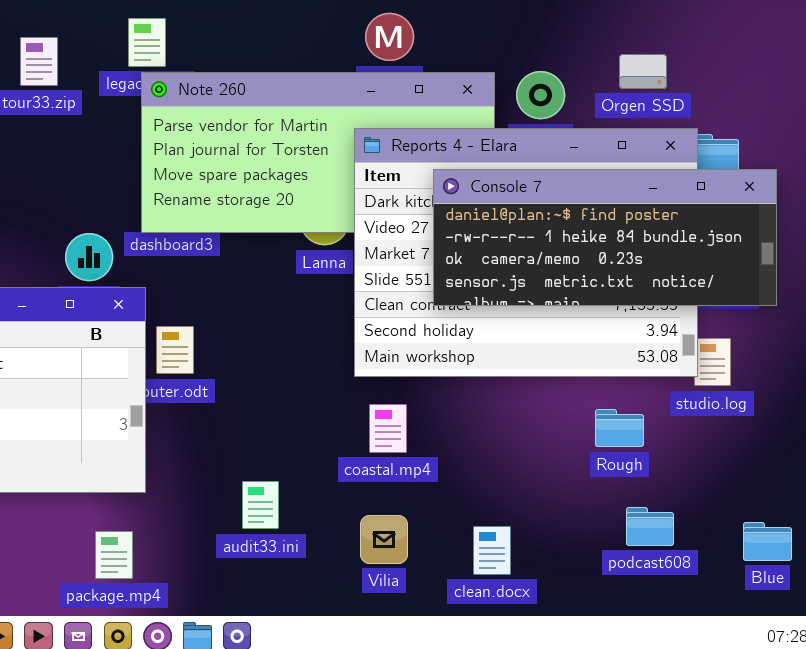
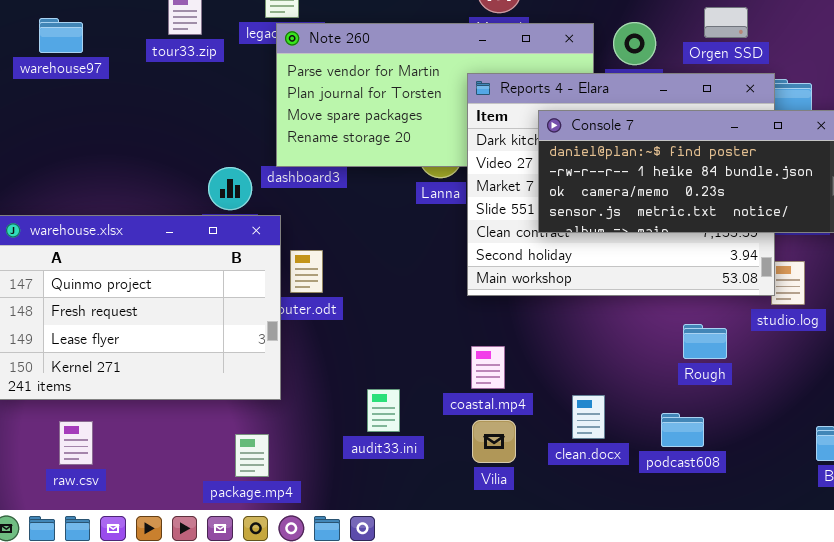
coastal.mp4: [369,404,407,453] -> [471,346,505,389], moved
podcast608: [626,507,674,546] -> [661,413,704,447], moved
clean.docx: [473,526,511,575] -> [572,395,605,439], moved

